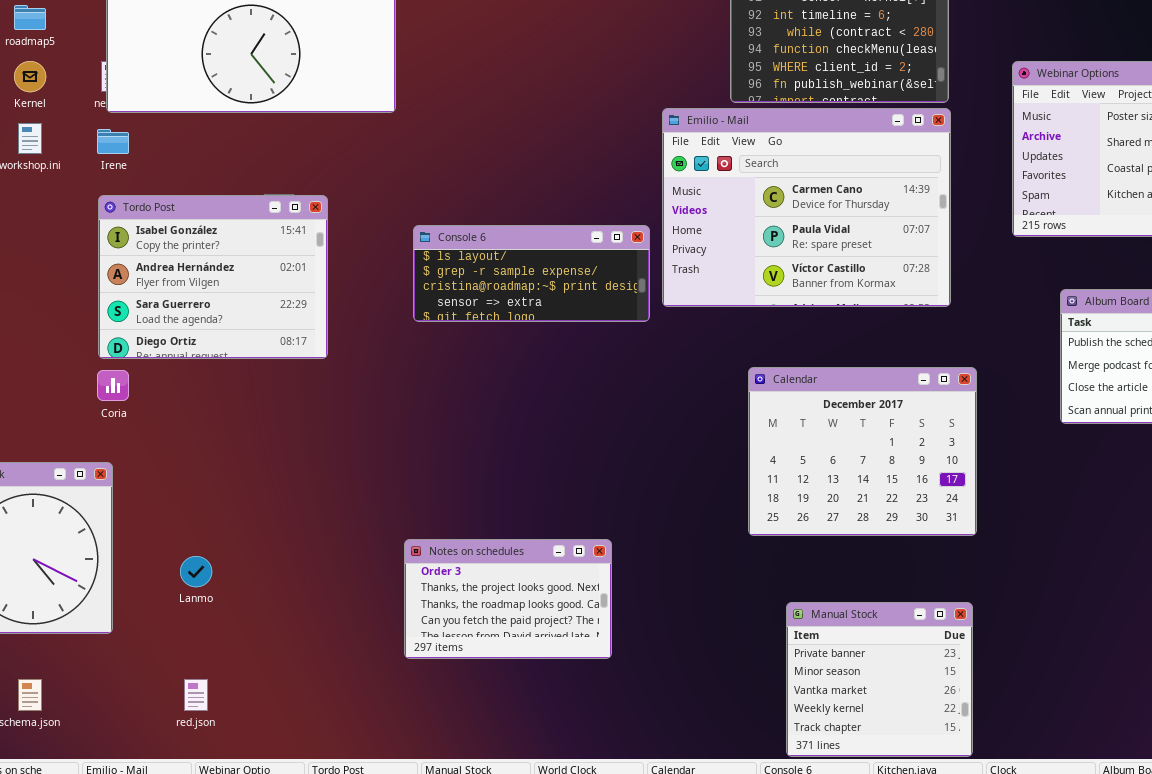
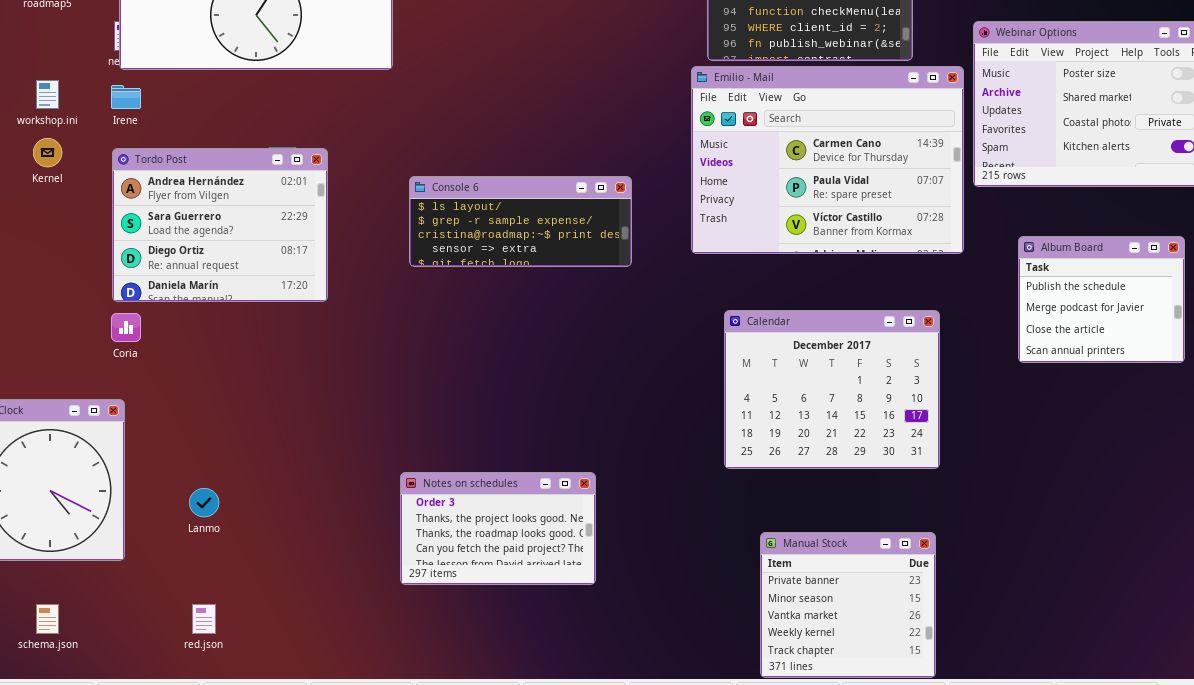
Kernel: [14,61,46,92] -> [33,138,62,167], moved
Emilio - Mail: [662,108,951,307] -> [691,66,964,254], moved
Tordo Post: [98,195,328,359] -> [112,148,328,302], scrolled down 1 row

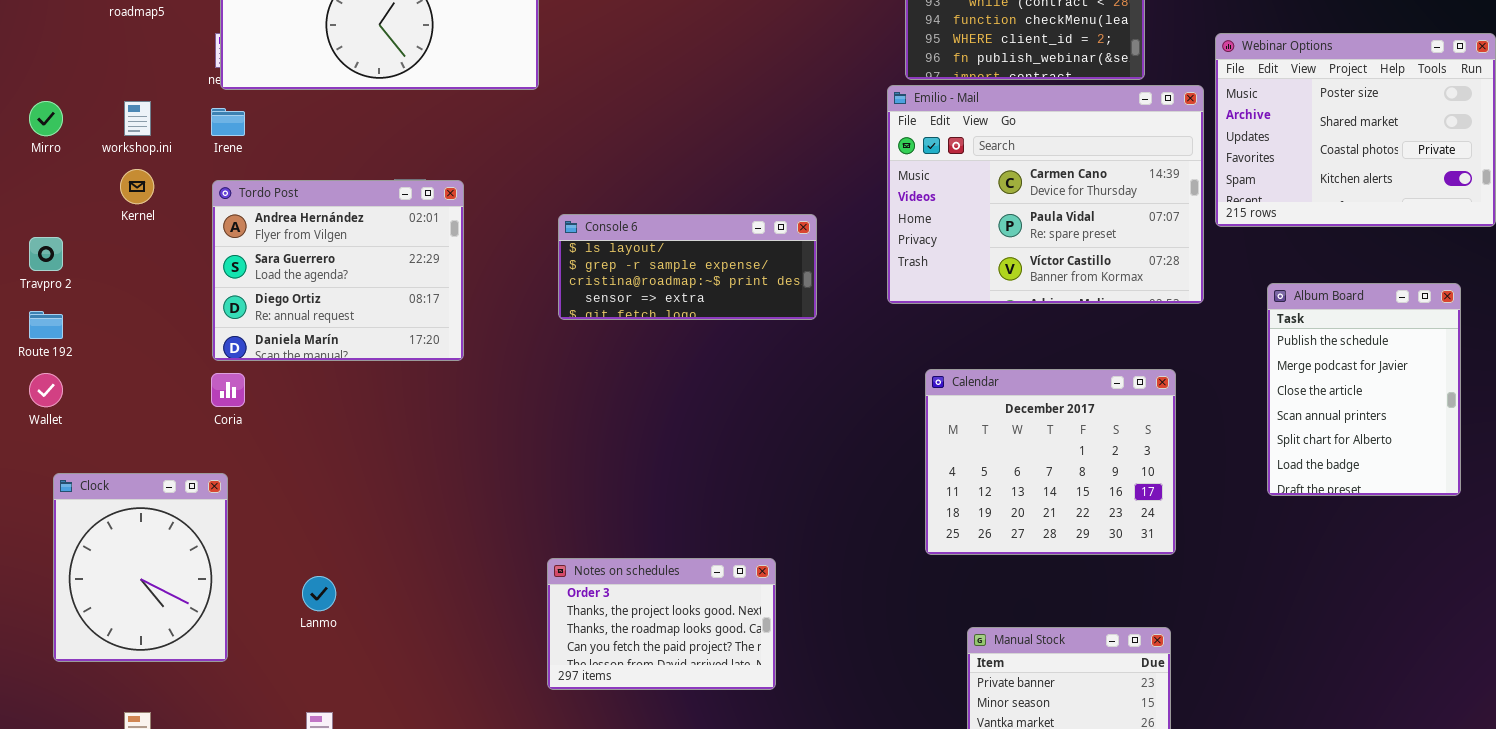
Album Board: [1018,236,1185,363] -> [1267,283,1461,496], resized

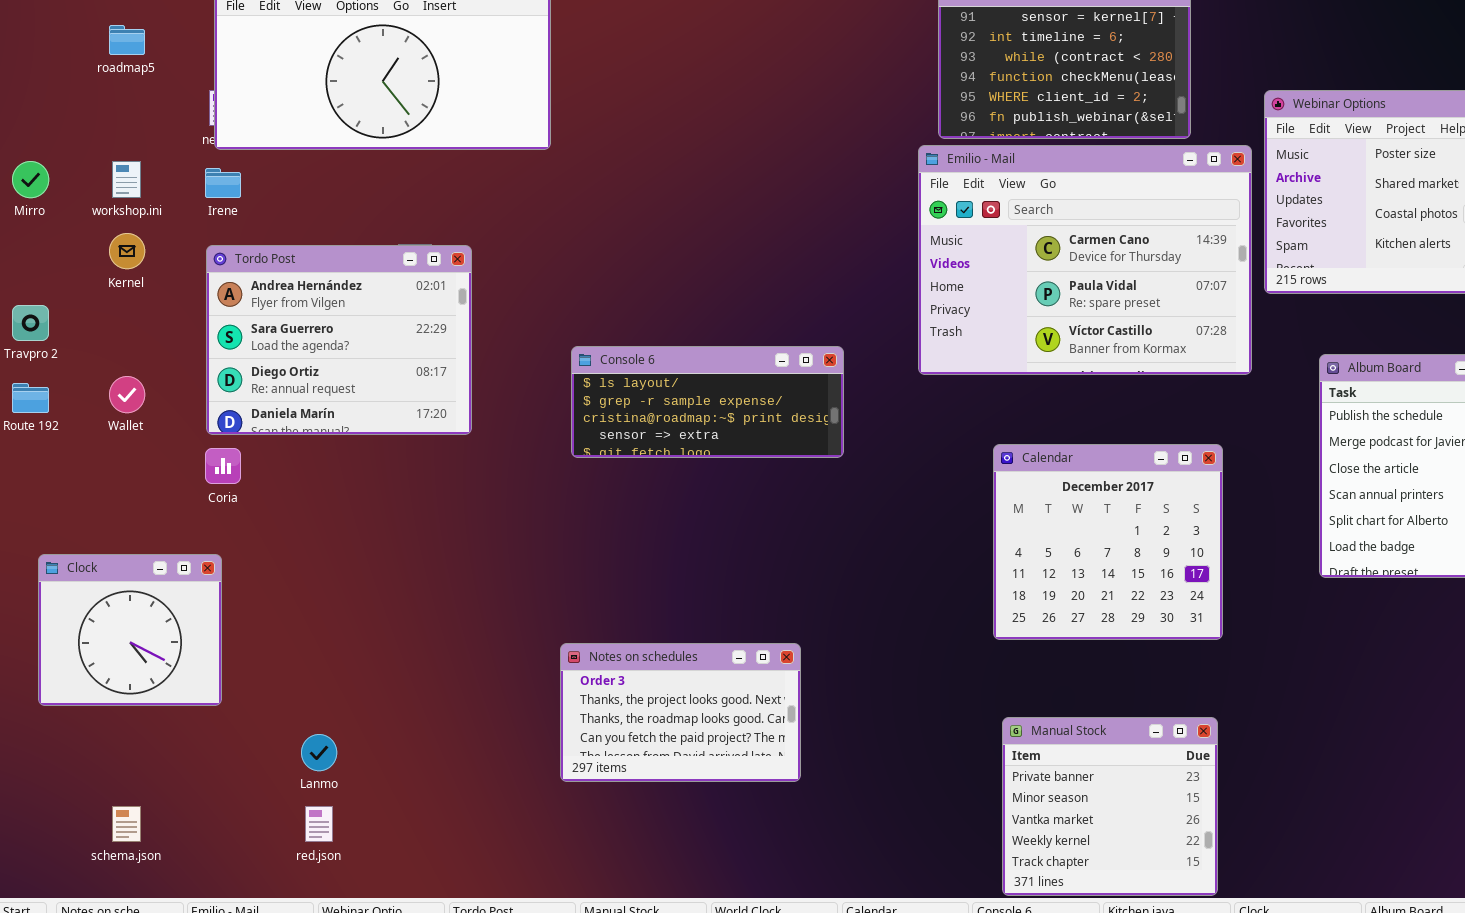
Console 6: [558,214,817,320] -> [571,346,844,458], moved
Calendar: [925,369,1176,555] -> [993,444,1223,640], resized
Wallet: [29,373,63,407] -> [109,376,145,413], moved
Clock: [53,473,228,662] -> [38,554,222,706], resized
Lanmo: [302,576,336,611] -> [301,734,337,771], moved

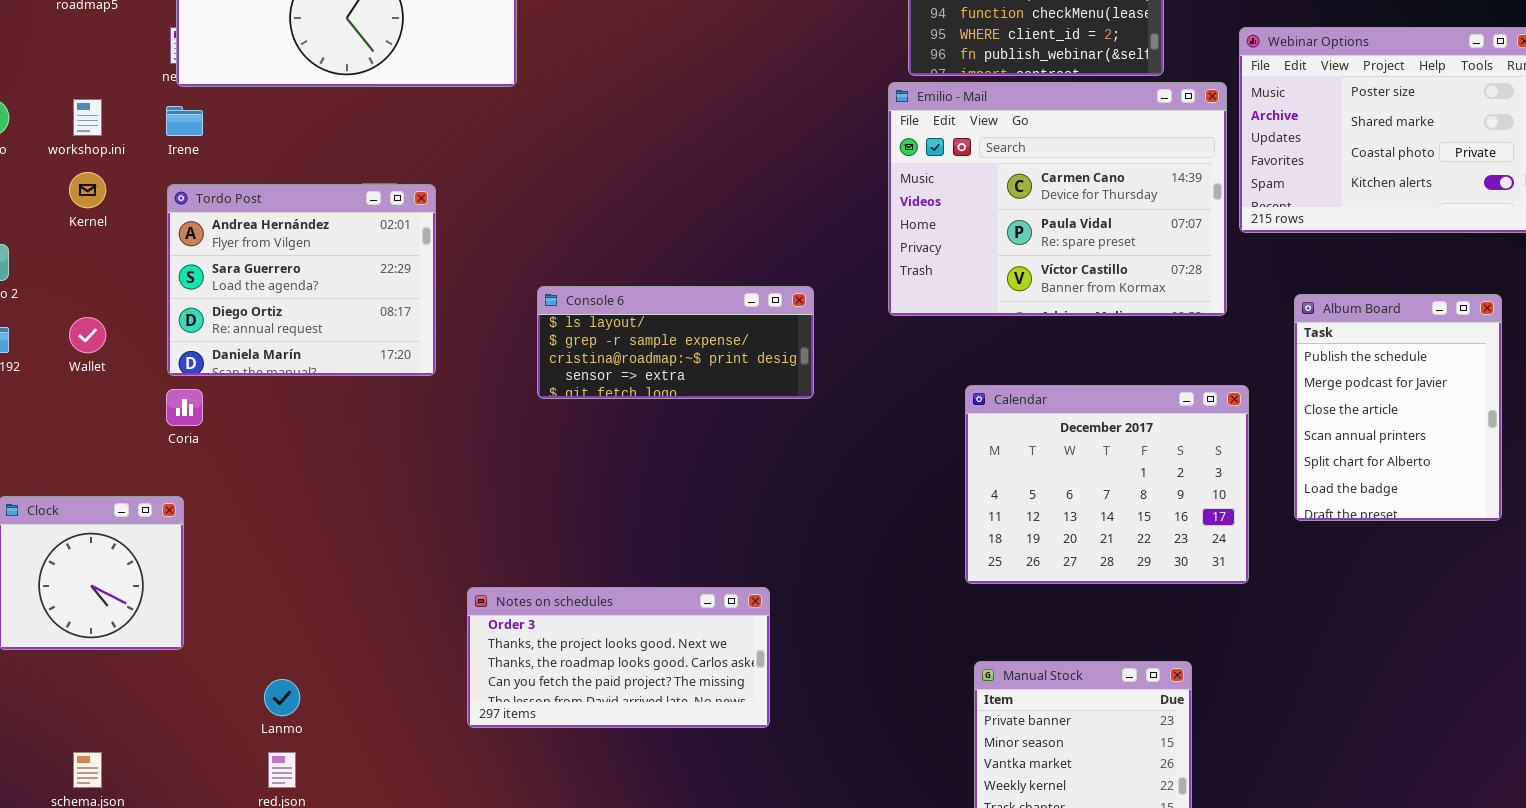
Calendar: [993,444,1223,640] -> [965,385,1249,584], resized
Notes on schedules: [560,643,801,782] -> [467,587,770,728], resized

